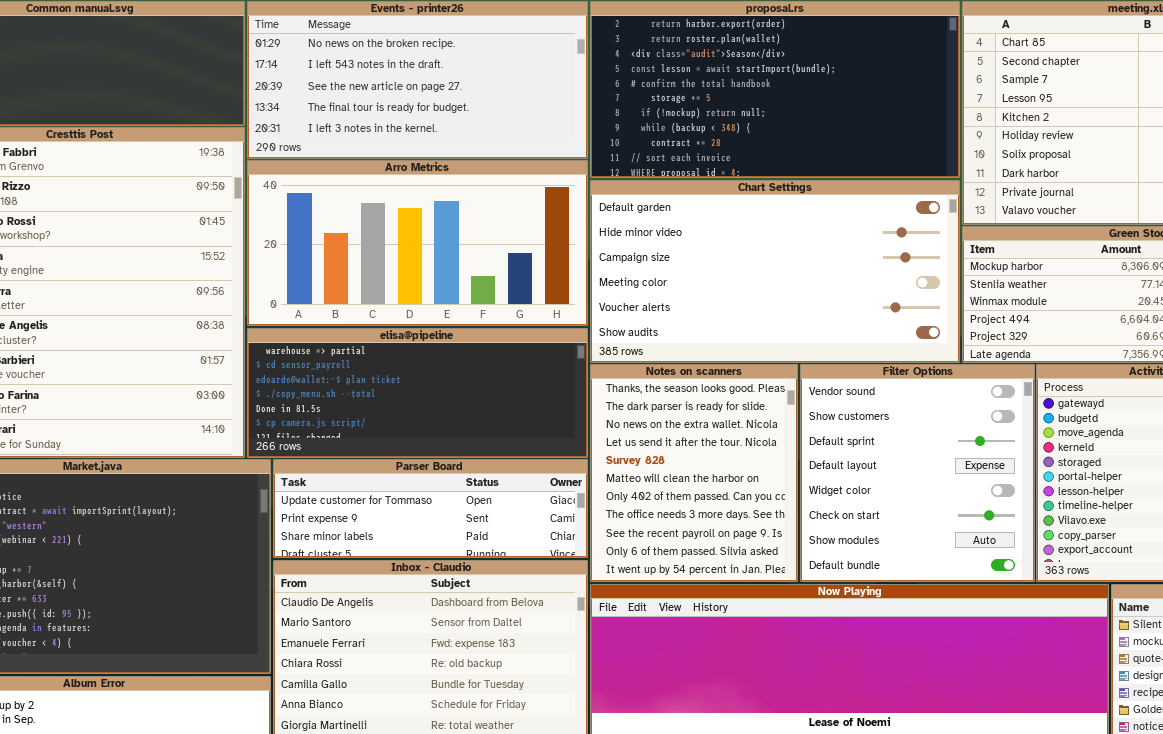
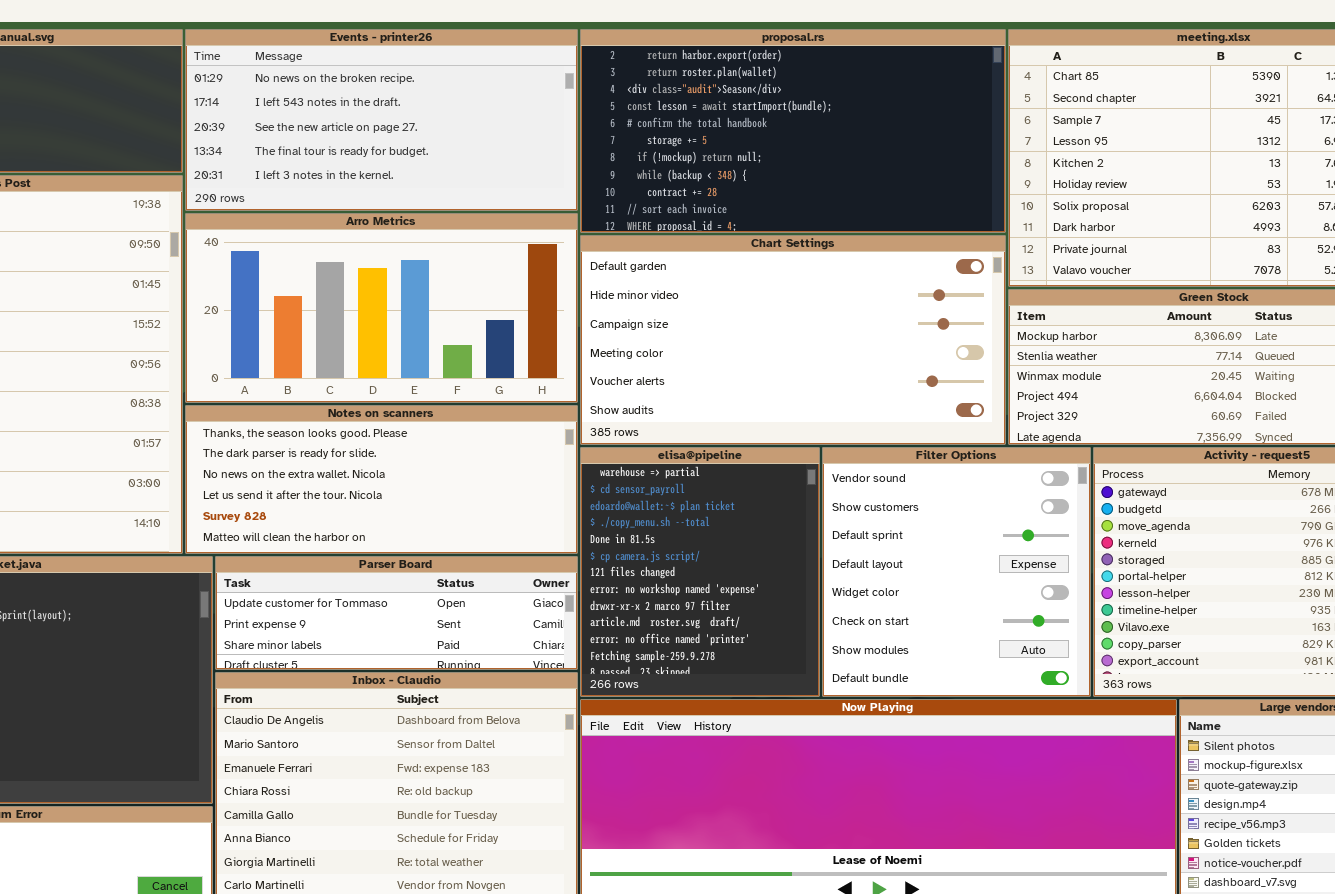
elisa@pipeline: [247,328,588,458] -> [580,447,820,697], moved, resized
Notes on scanners: [590,364,798,582] -> [185,405,578,554], moved, resized

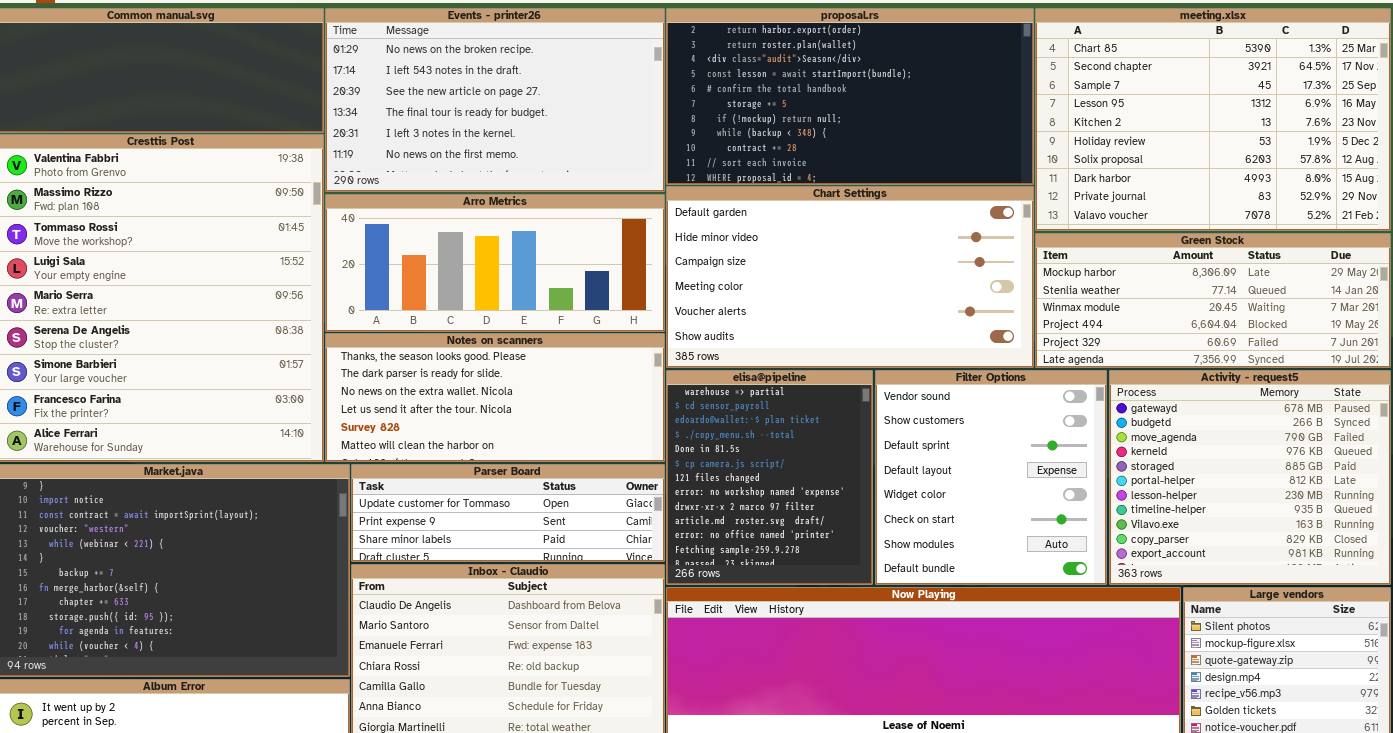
Events - printer26: [185,29,578,211] -> [325,8,665,192], resized
Arro Metrics: [185,213,578,403] -> [325,194,665,332], resized

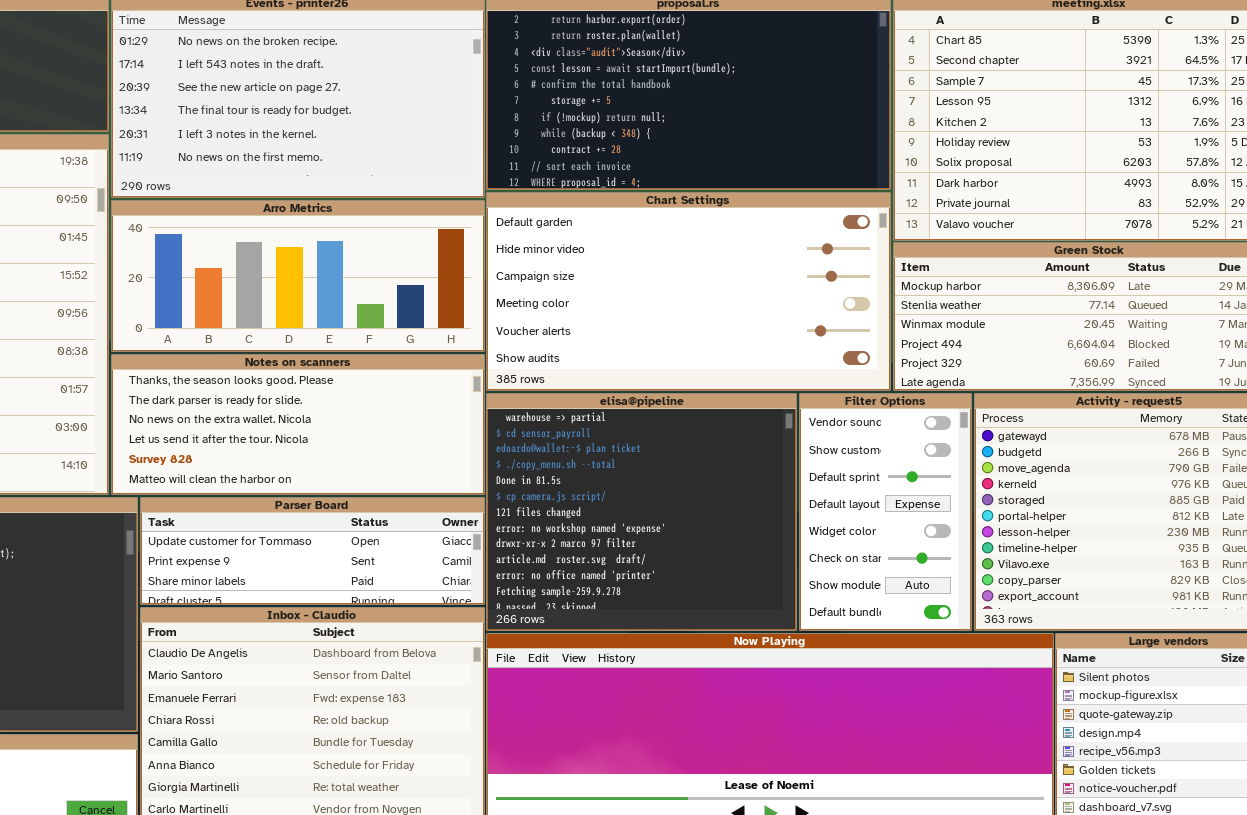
elisa@pipeline: [666,370,873,585] -> [486,393,797,631], resized
Filter Options: [875,370,1107,585] -> [799,393,972,631], resized

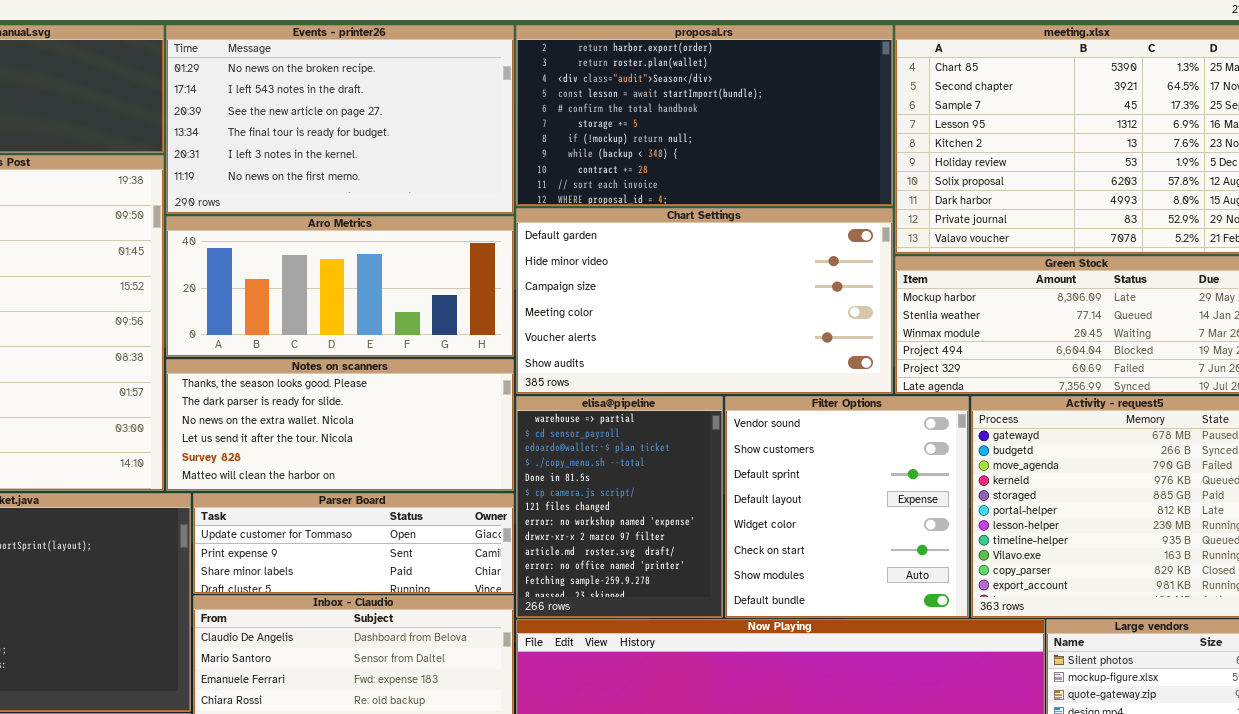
elisa@pipeline: [486,393,797,631] -> [516,396,723,618], resized
Filter Options: [799,393,972,631] -> [725,396,969,618], resized

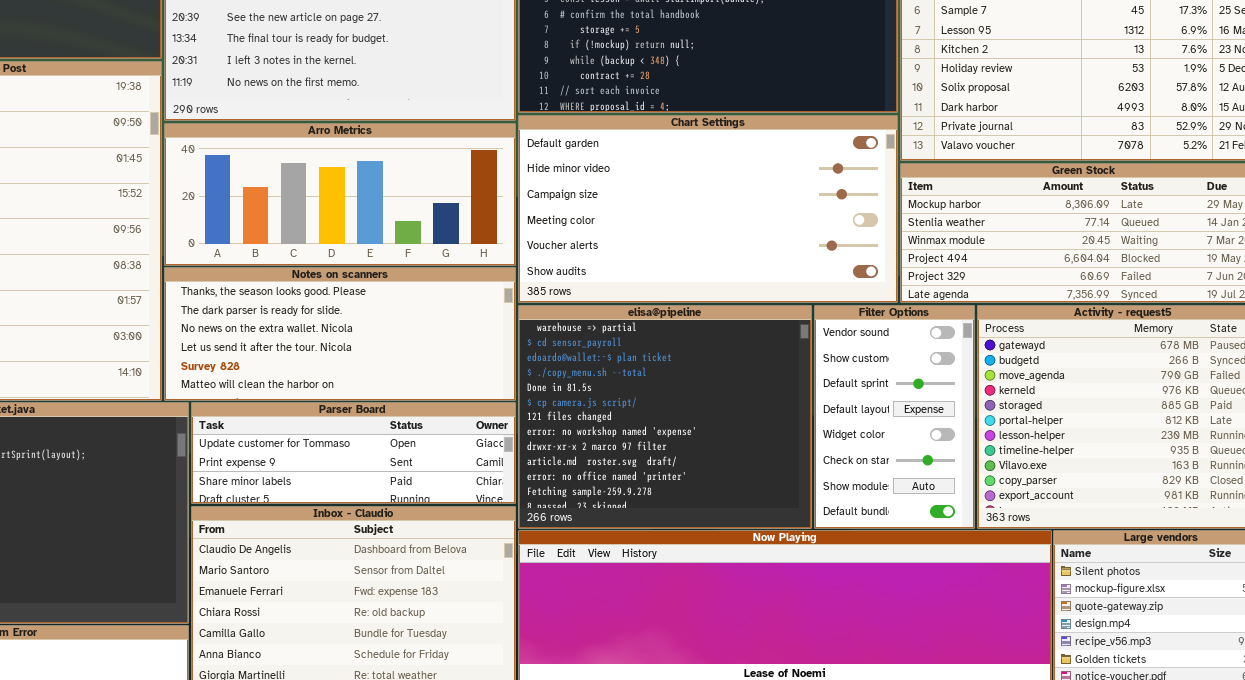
elisa@pipeline: [516,396,723,618] -> [518,305,812,529], resized
Filter Options: [725,396,969,618] -> [814,305,975,529], resized

